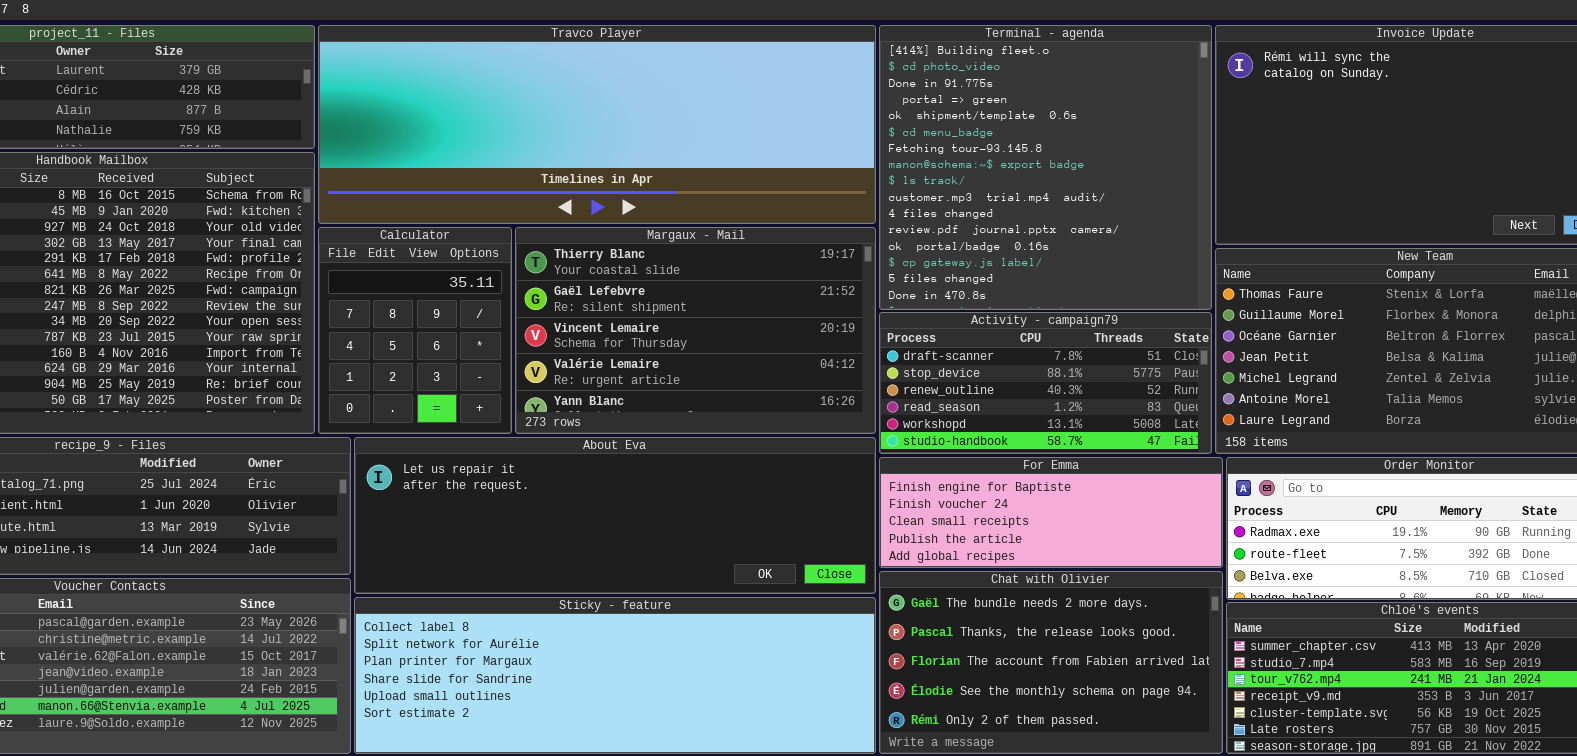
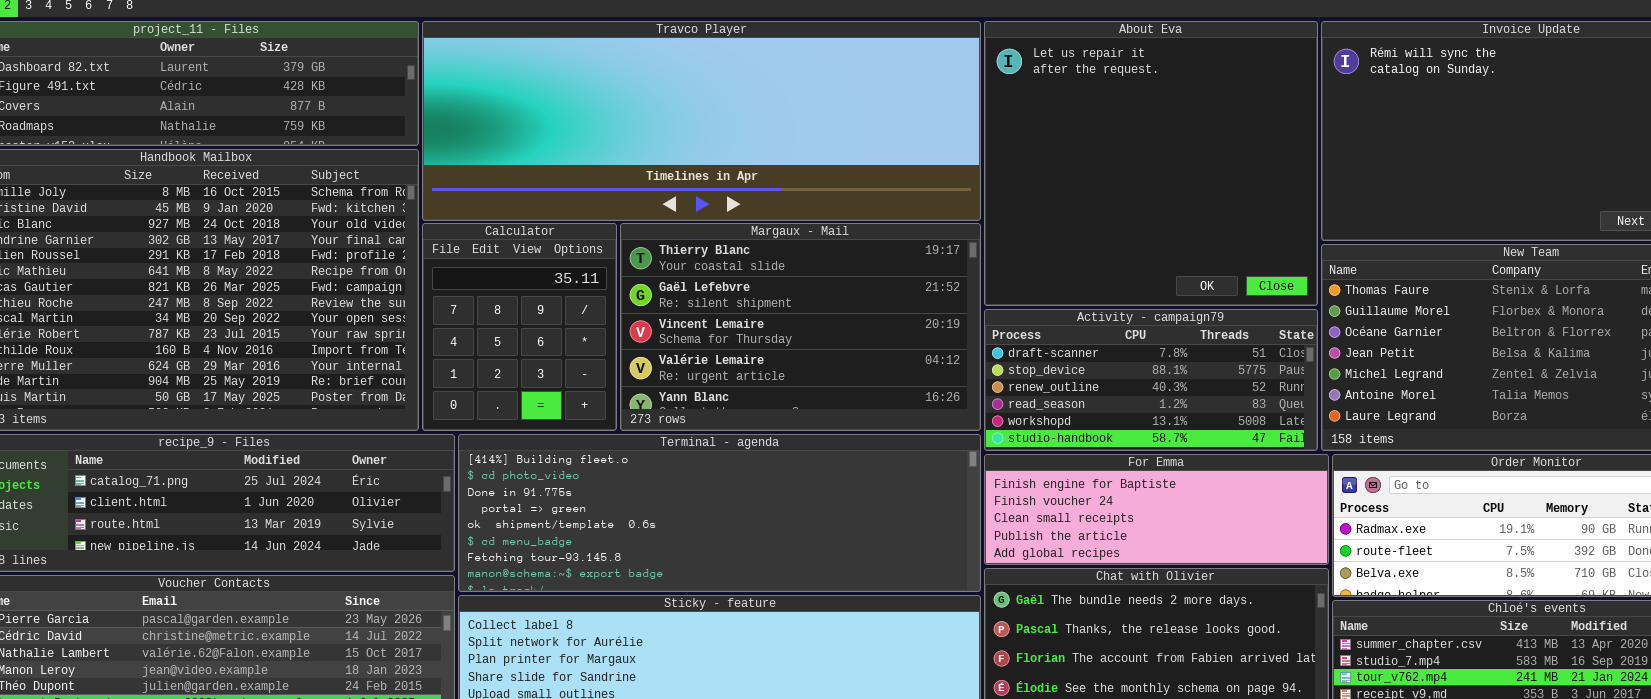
Terminal - agenda: [879,25,1212,310] -> [458,434,981,592], moved, resized
About Eva: [354,437,876,594] -> [984,21,1318,306], moved, resized

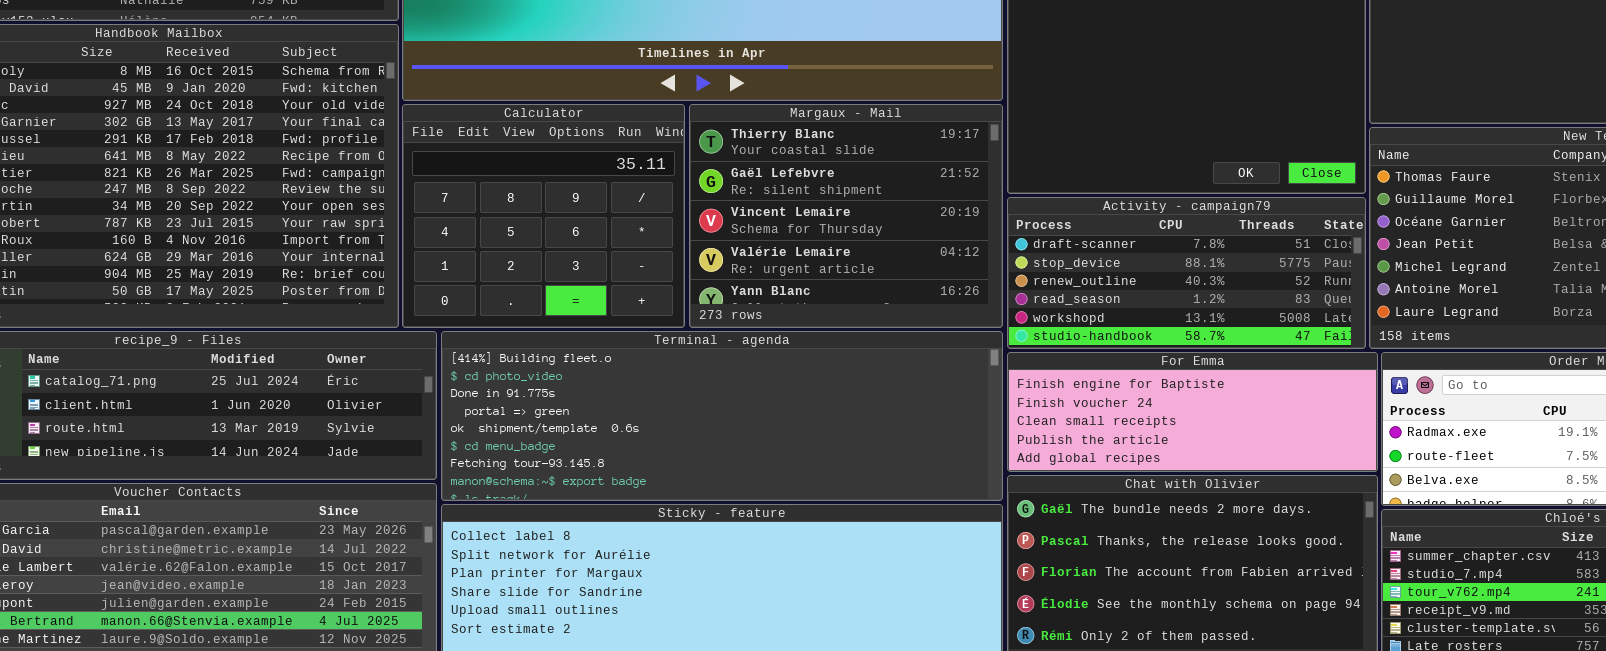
Calculator: [422,223,617,431] -> [402,104,685,328], resized
Margaux - Mail: [620,223,981,431] -> [689,104,1003,328], resized

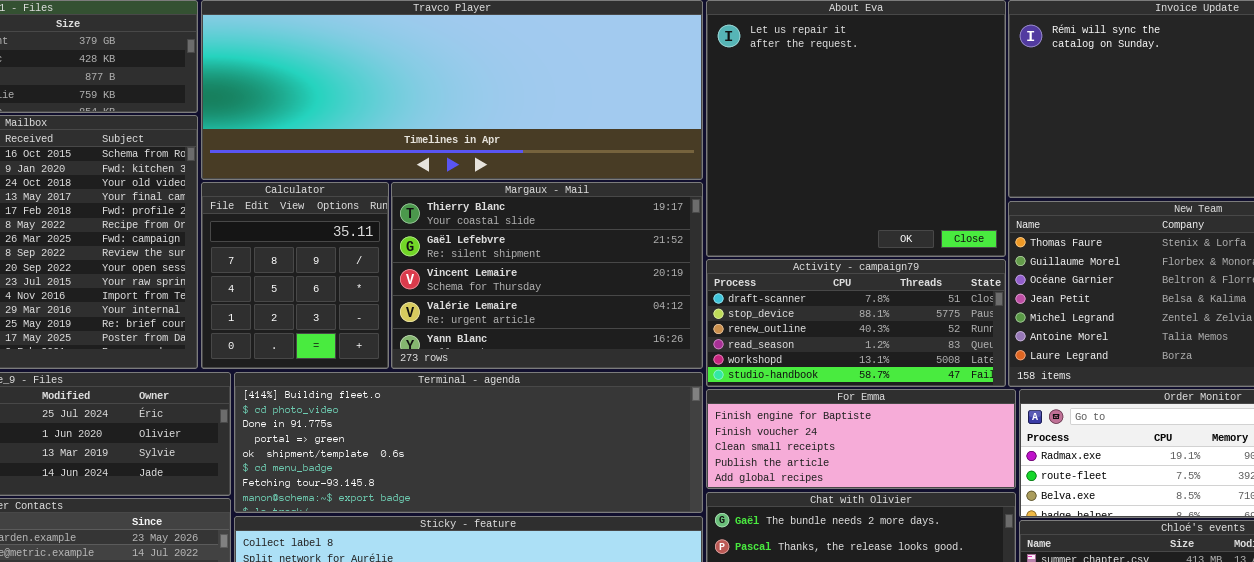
Calculator: [402,104,685,328] -> [201,182,389,369], resized
Margaux - Mail: [689,104,1003,328] -> [391,182,703,369], resized

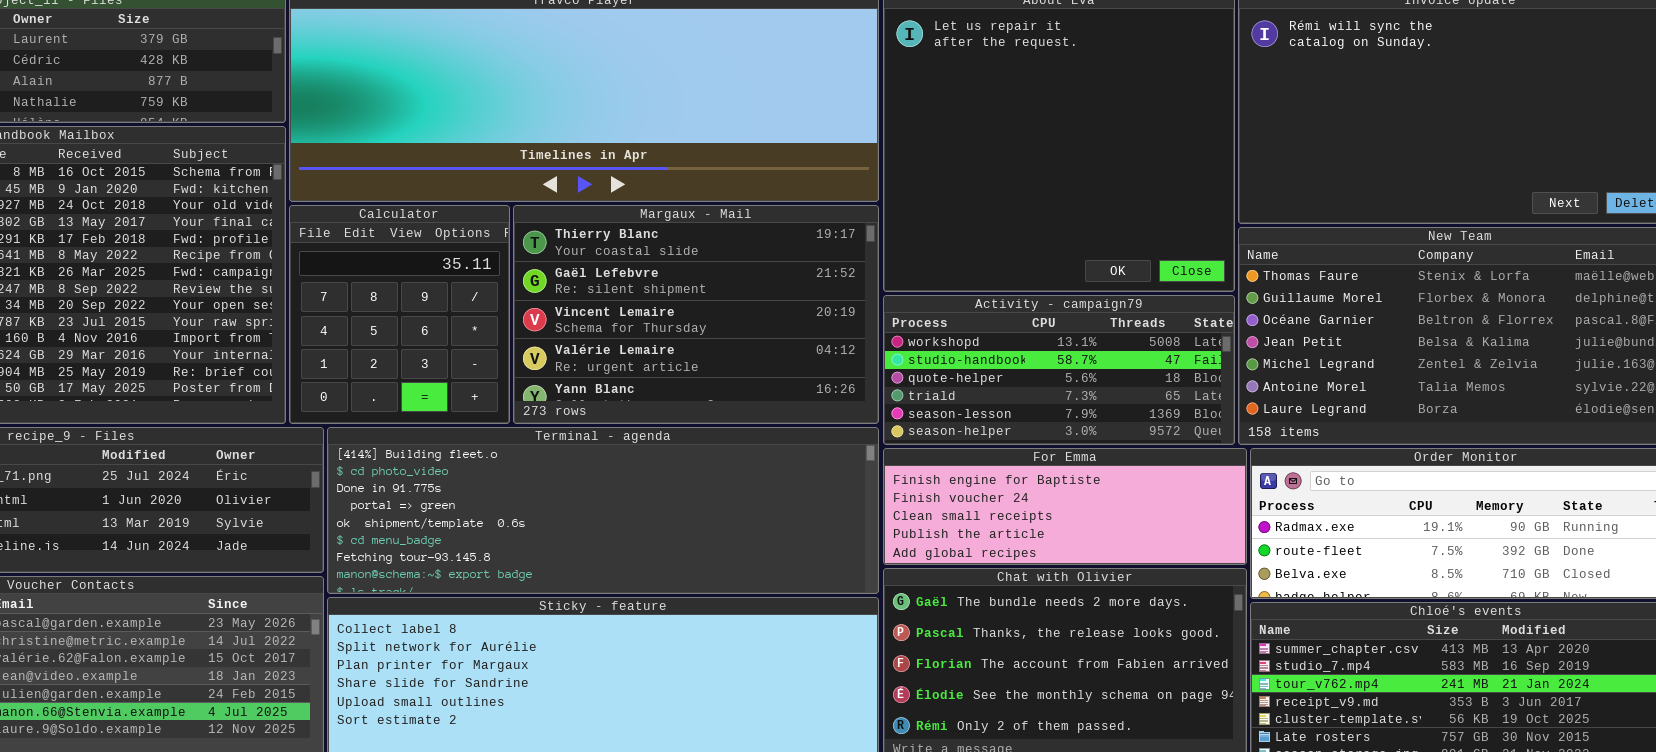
Activity - campaign79: [706,259,1006,387] -> [883,295,1235,445], scrolled down 4 rows

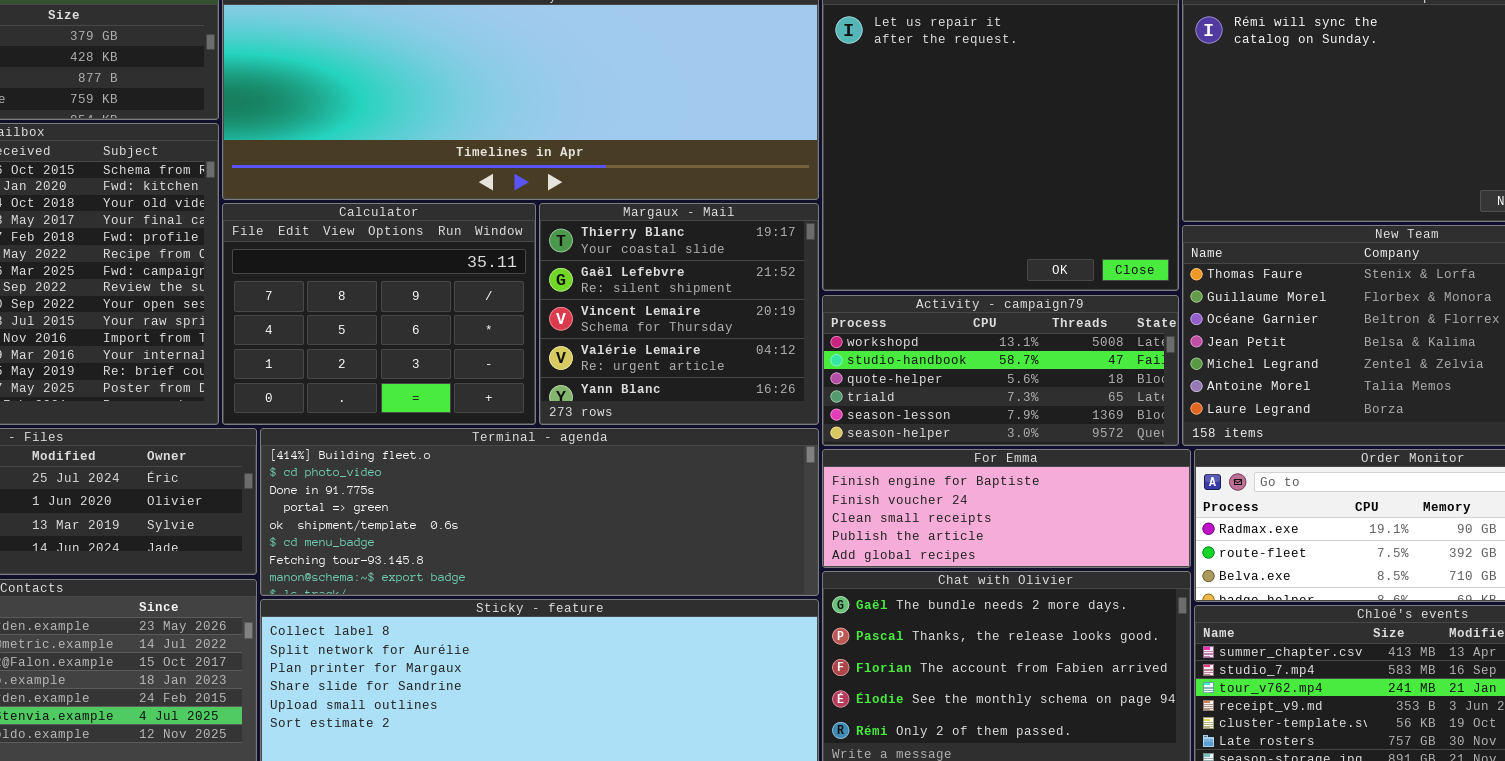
Calculator: [289,205,510,424] -> [222,203,536,425], resized
Margaux - Mail: [513,205,879,424] -> [539,203,819,425], resized

